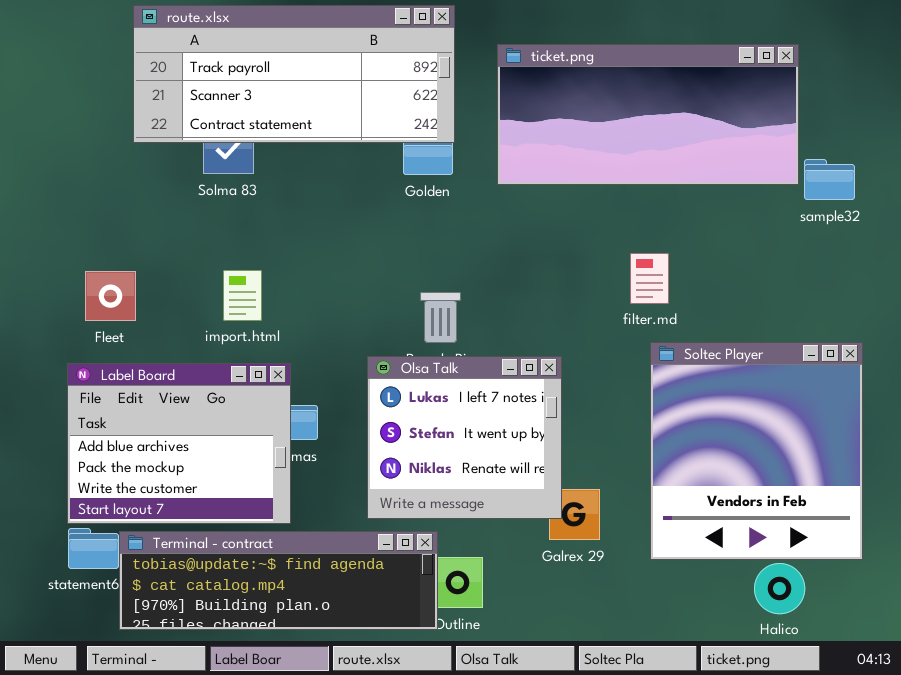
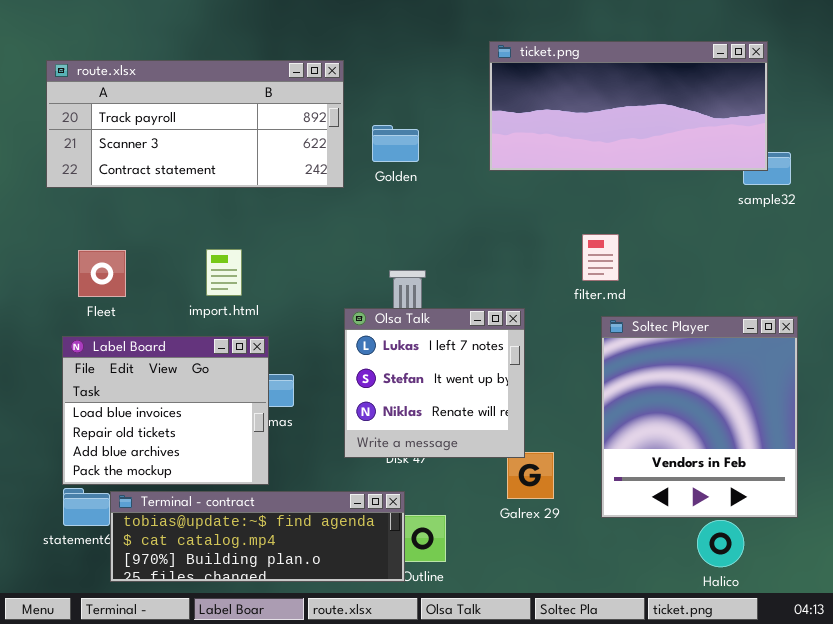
route.xlsx: [133,5,455,143] -> [46,60,344,188], moved
ticket.png: [497,44,799,185] -> [489,41,768,171], moved
Olsa Talk: [367,356,562,519] -> [344,308,525,458], moved
Label Board: [67,363,291,524] -> [62,336,269,485], scrolled up 2 rows

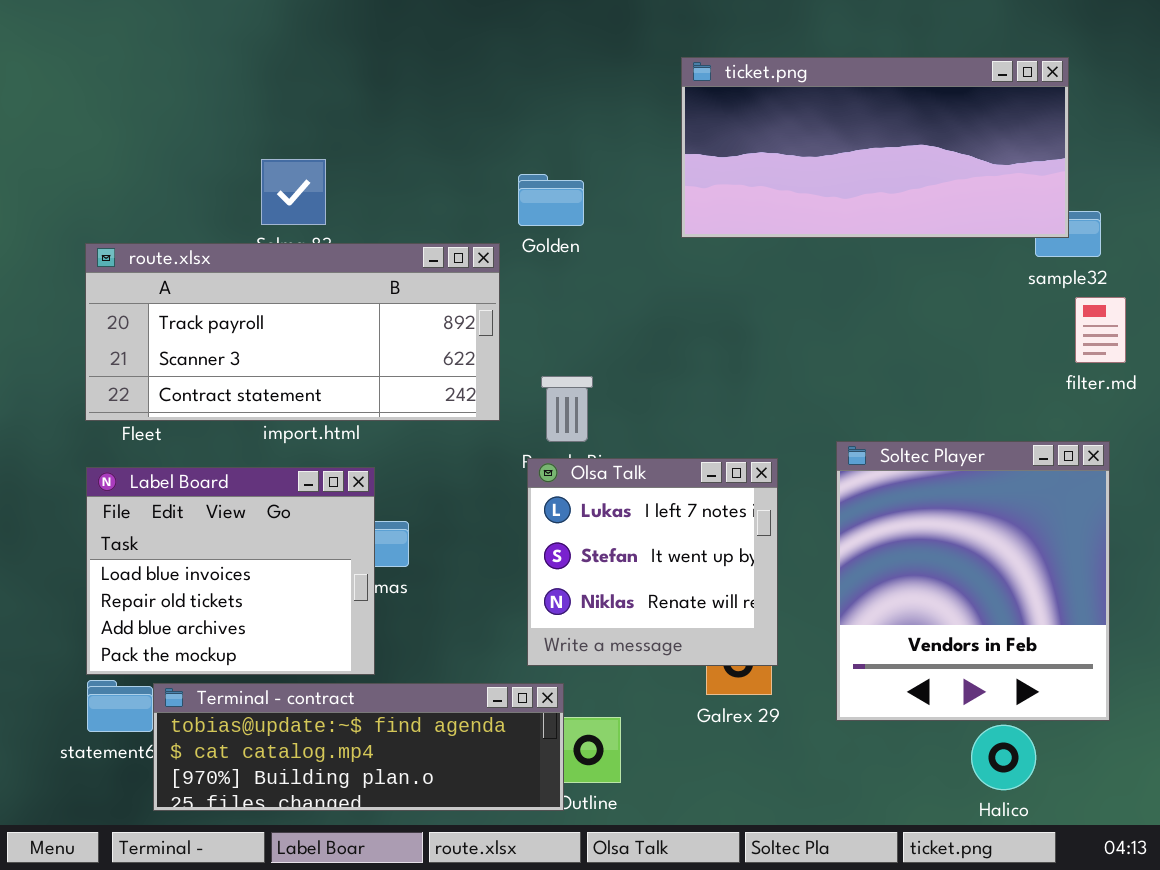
route.xlsx: [46,60,344,188] -> [85,243,500,421], moved
filter.md: [582,234,619,281] -> [1075,297,1126,363], moved
Olsa Talk: [344,308,525,458] -> [527,458,778,666], moved

